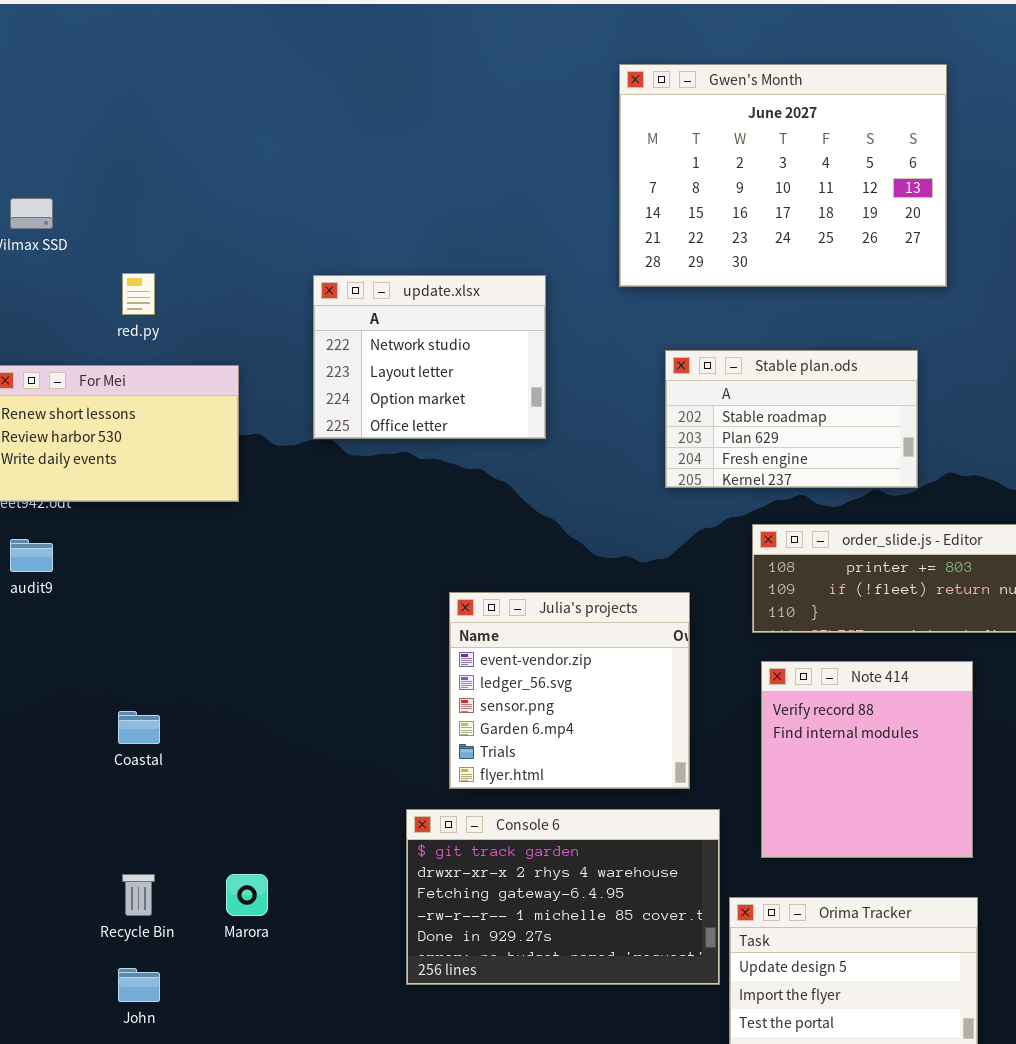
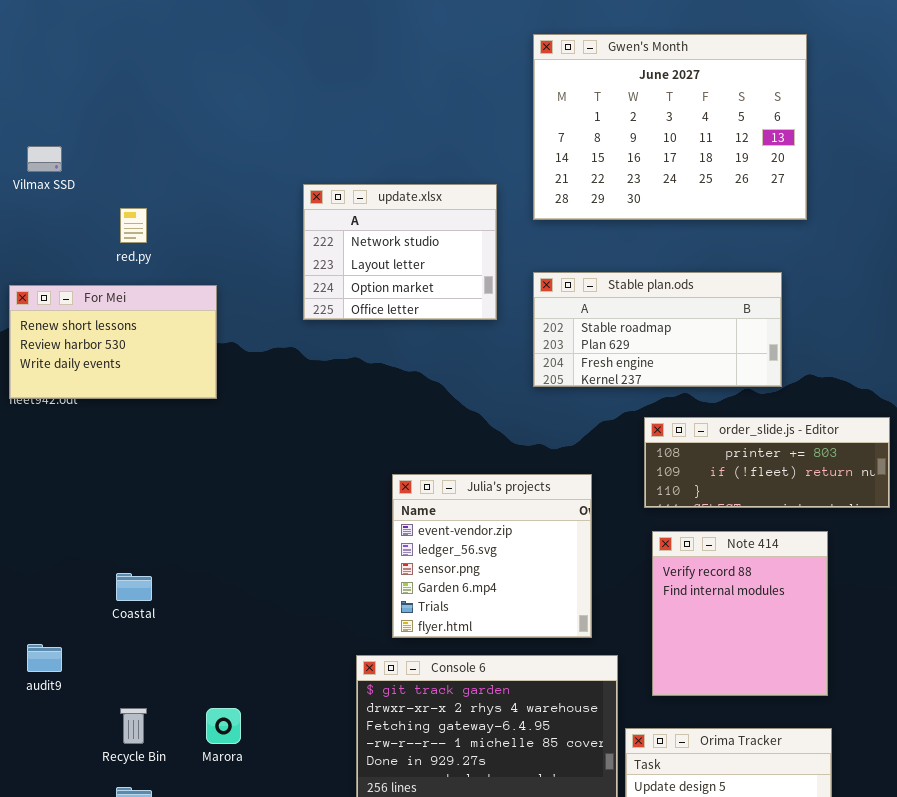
update.xlsx: [313,275,546,439] -> [303,184,497,320], moved
Stable plan.ods: [665,350,918,488] -> [533,272,782,387], resized
audit9: [10,539,53,572] -> [27,644,62,672], moved

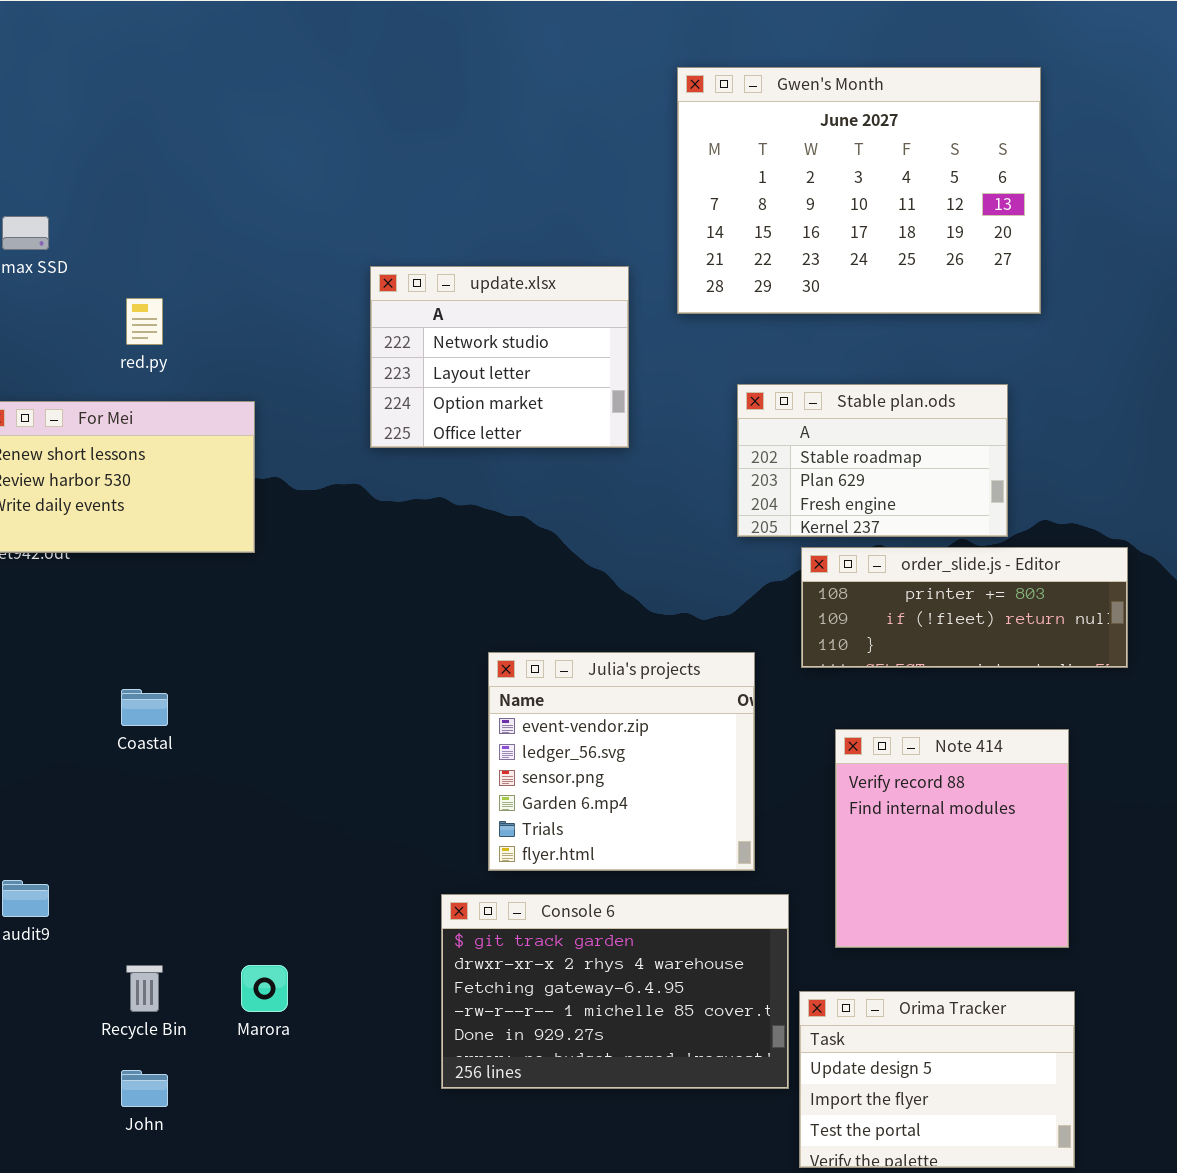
Stable plan.ods: [533,272,782,387] -> [737,384,1008,537], resized
order_slide.js - Editor: [644,417,890,508] -> [801,547,1128,668], moved
Coastal: [116,573,152,601] -> [121,689,168,726], moved

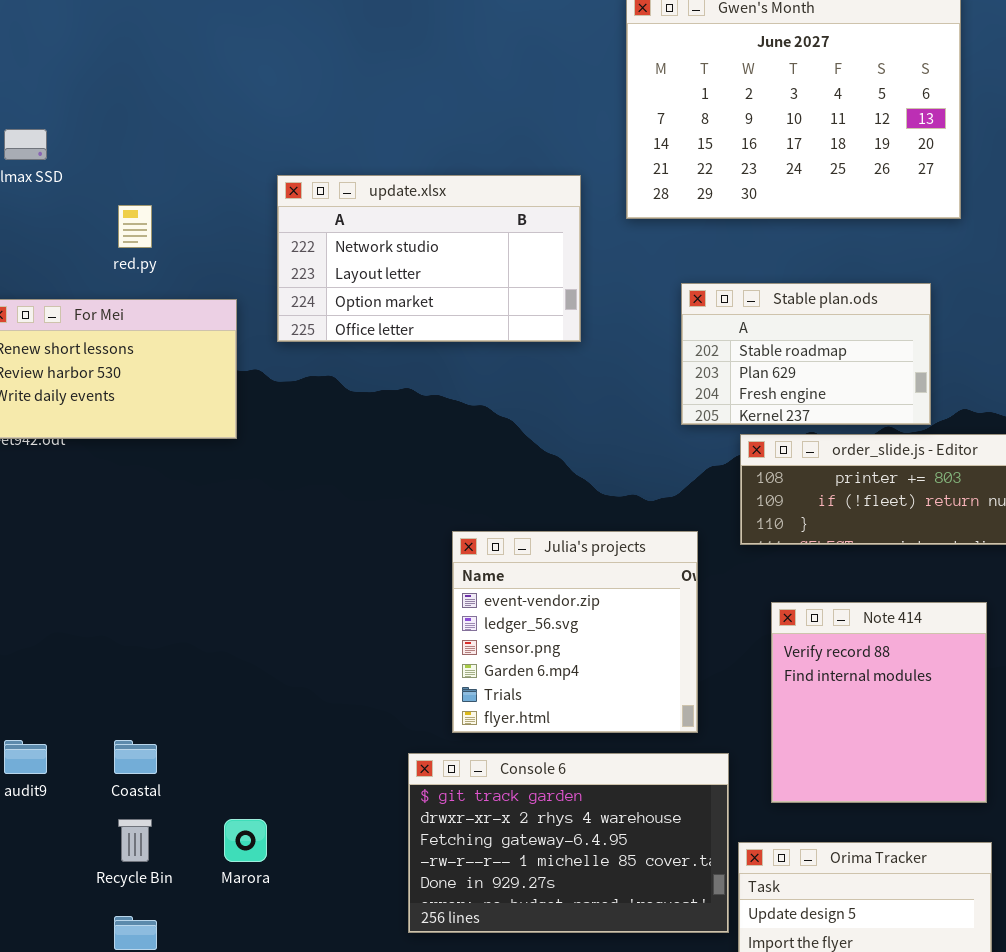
update.xlsx: [370,266,629,448] -> [277,175,581,342], resized
Coastal: [121,689,168,726] -> [114,740,157,774], moved

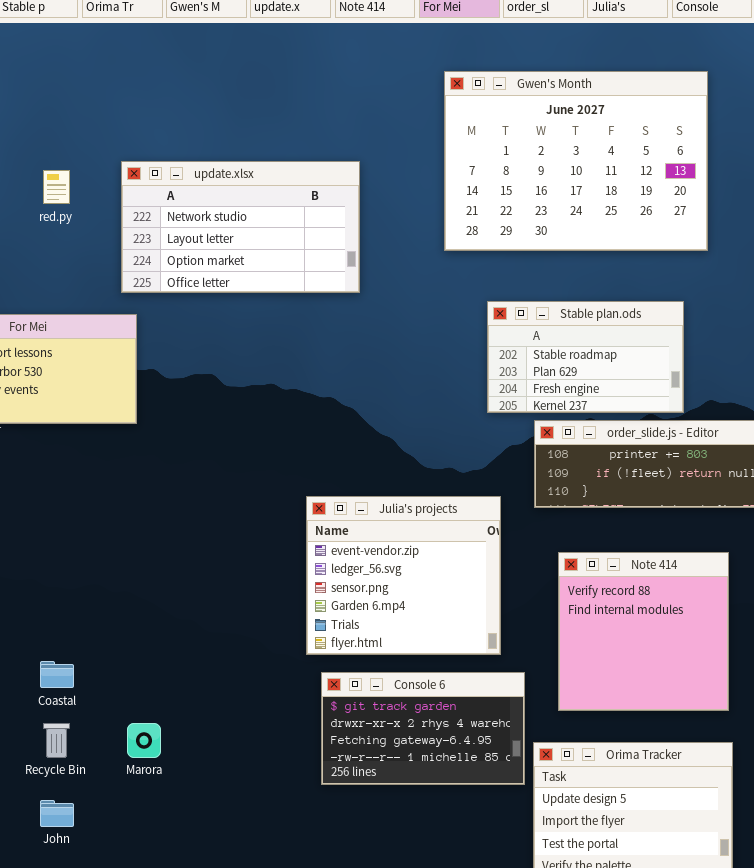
update.xlsx: [277,175,581,342] -> [121,161,360,293], moved
red.py: [118,205,152,248] -> [43,170,70,204], moved
Console 6: [408,753,729,933] -> [321,672,525,785], resized

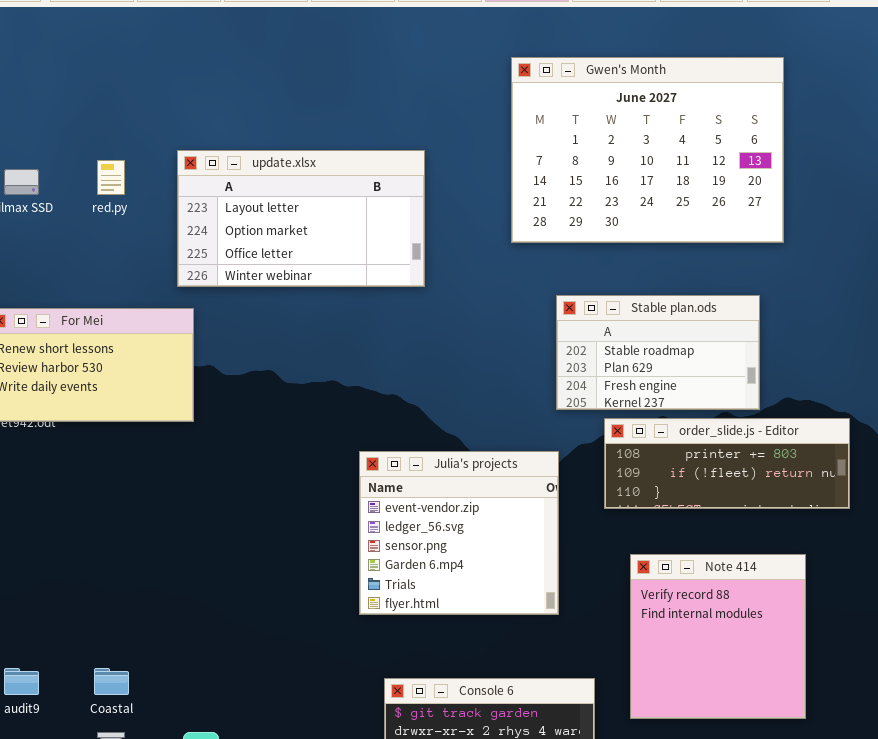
update.xlsx: [121,161,360,293] -> [177,150,425,287], scrolled down 1 row
Julia's projects: [306,496,501,655] -> [359,451,559,615], moved

